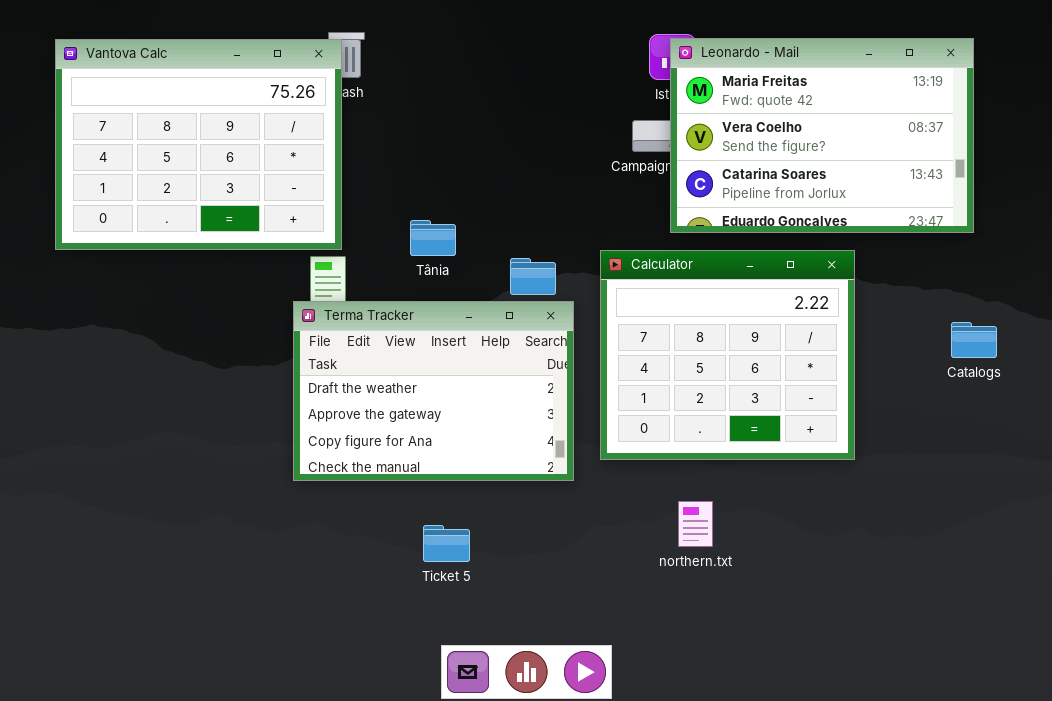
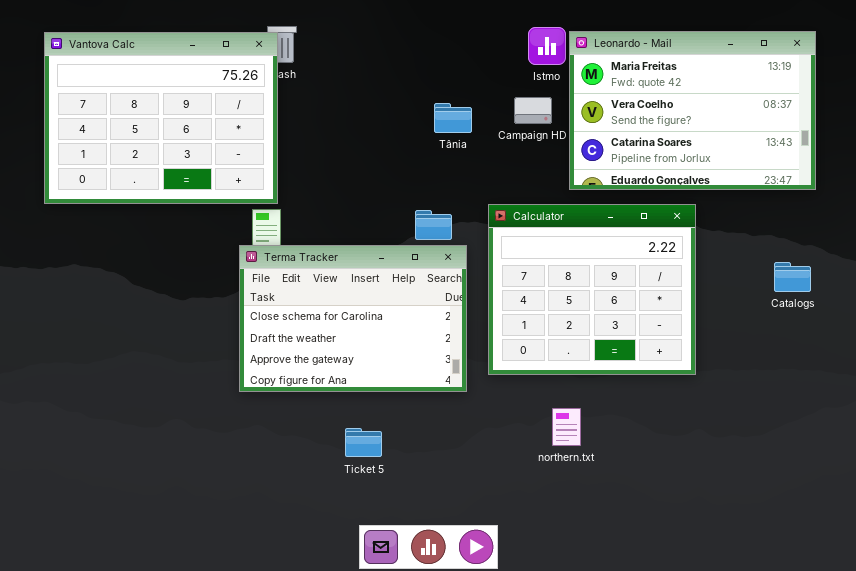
Leonardo - Mail: [670,38,974,233] -> [569,31,816,190], moved
Tânia: [410,220,456,256] -> [434,103,472,133], moved
Terma Tracker: [293,301,574,481] -> [239,245,467,392], scrolled up 1 row

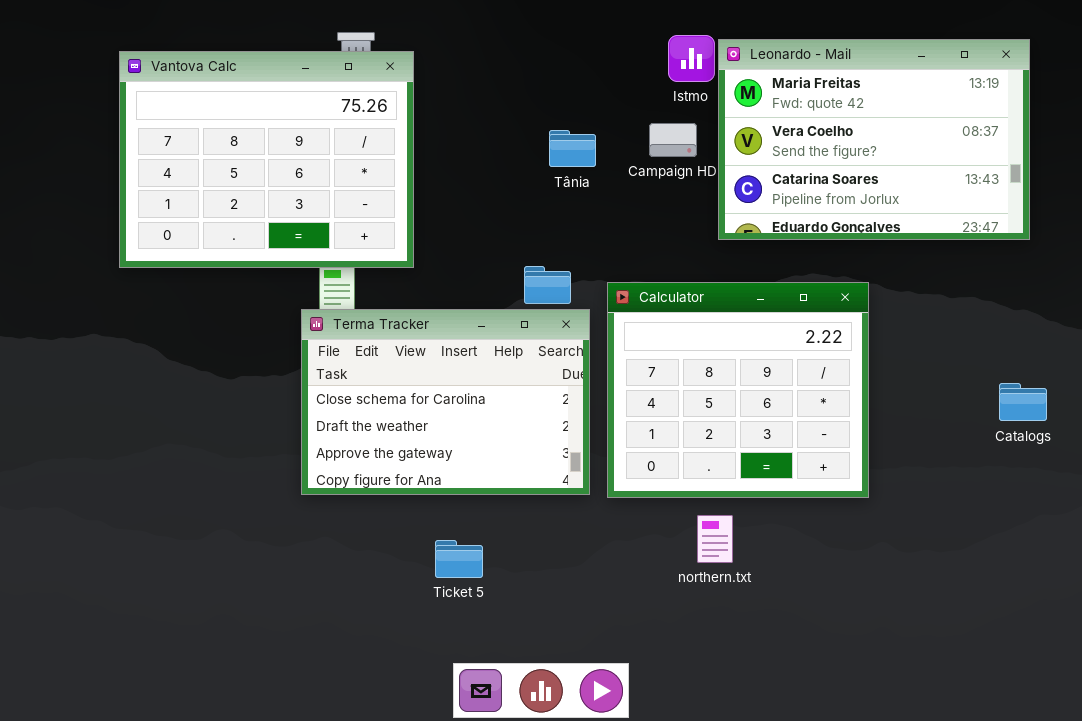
Vantova Calc: [44,32,278,204] -> [119,51,414,268], moved
Calculator: [488,204,696,375] -> [607,282,869,498], moved
Catalogs: [774,262,811,292] -> [999,383,1047,421], moved

